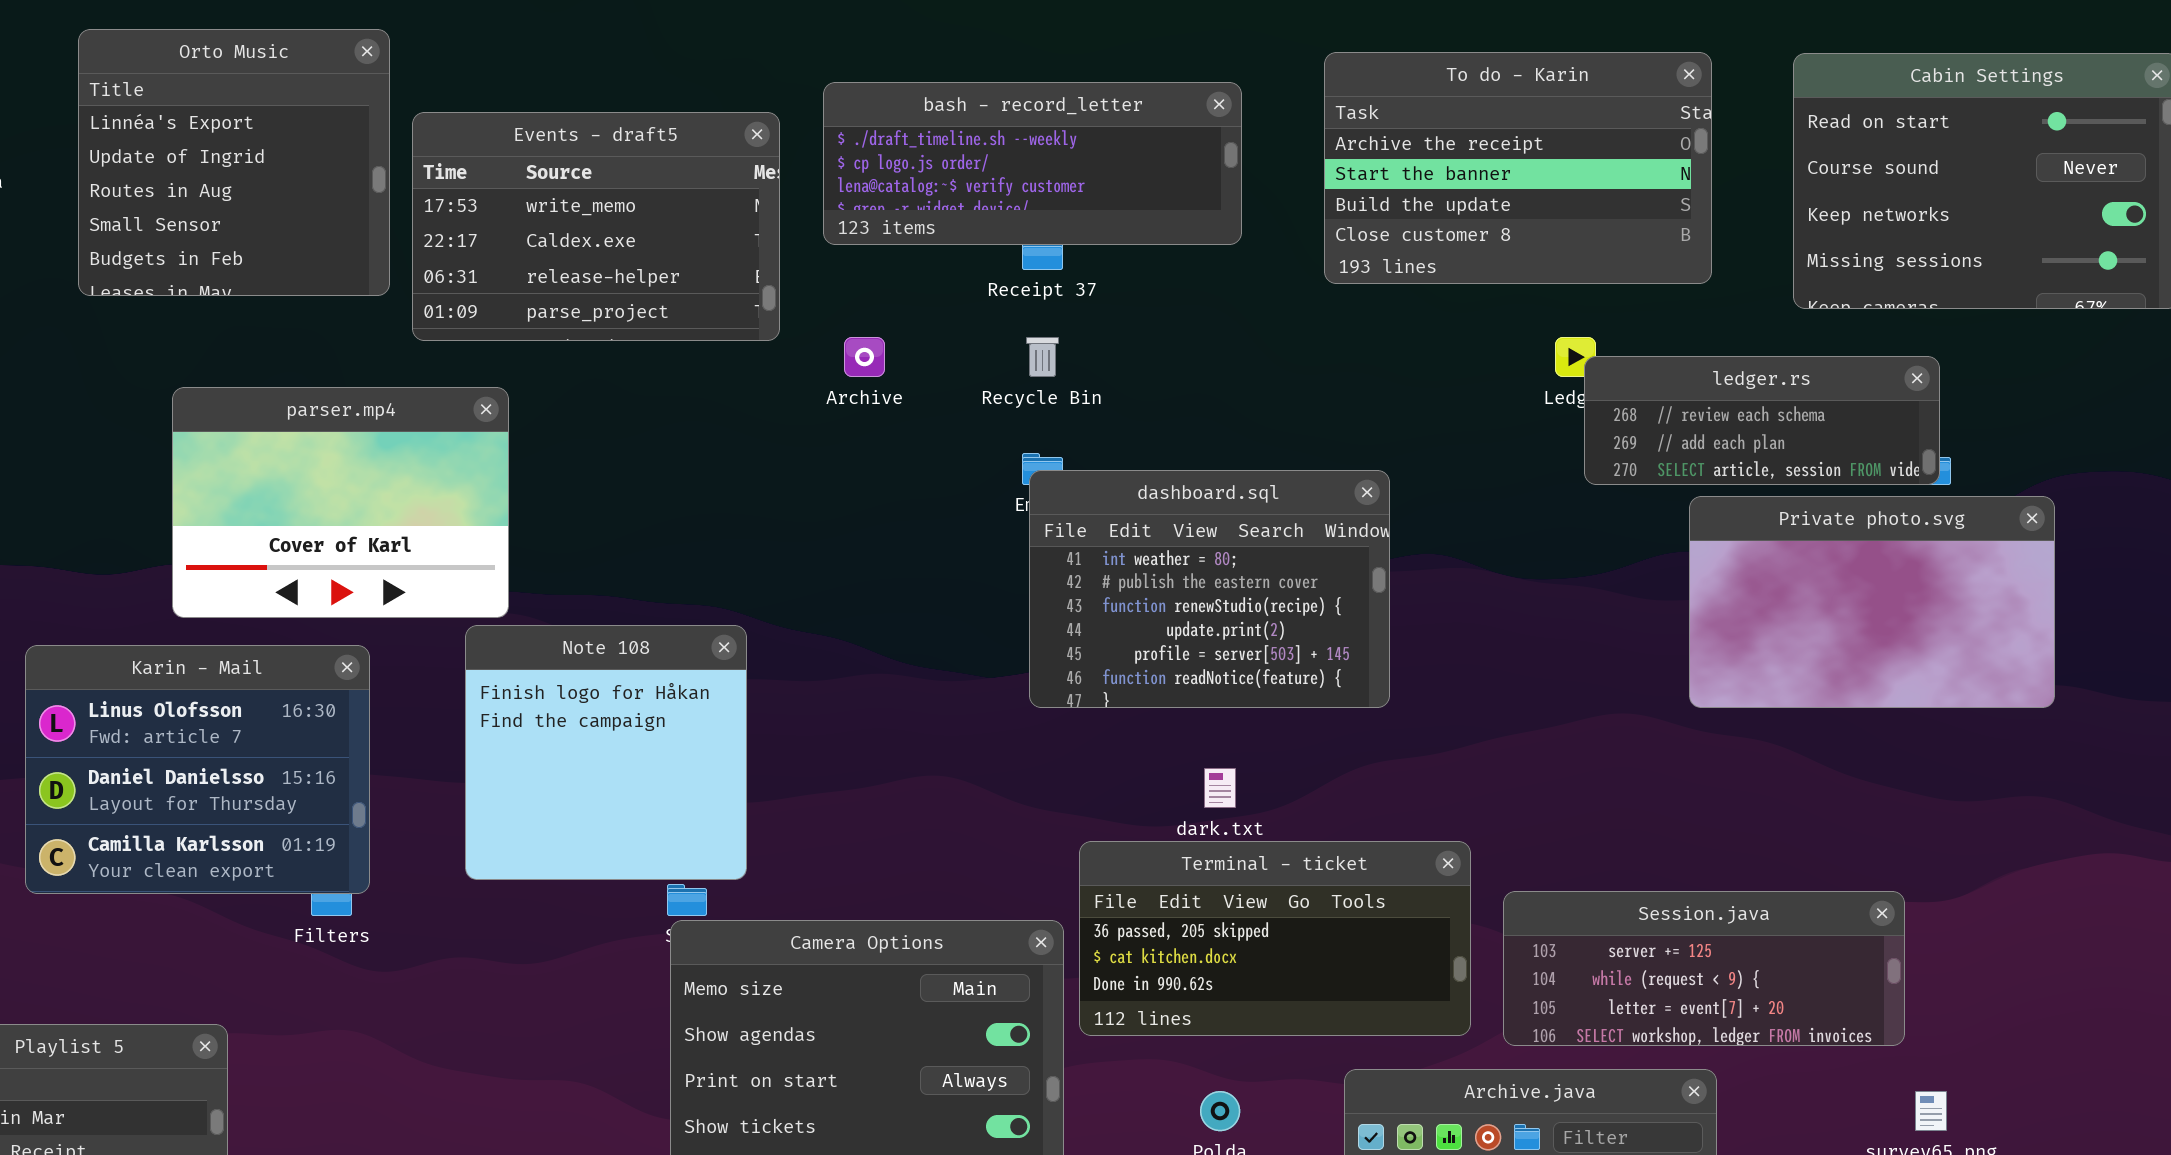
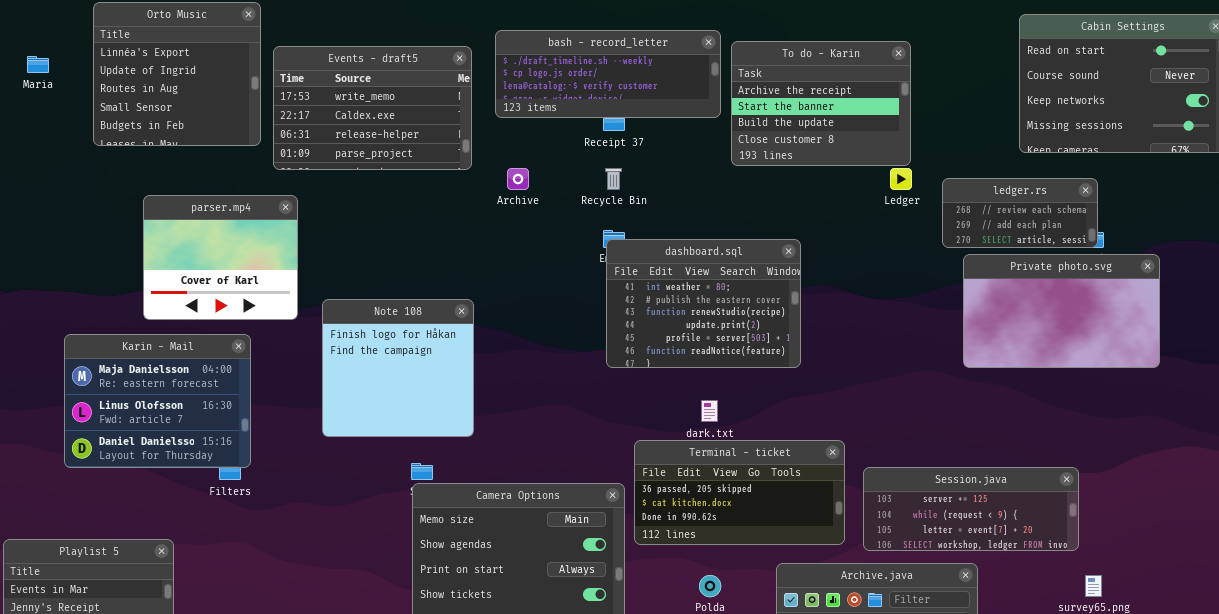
To do - Karin: [1324,52,1712,284] -> [731,41,911,166], moved, resized
ledger.rs: [1584,356,1940,485] -> [942,178,1098,248], resized
parser.mp4: [172,387,509,618] -> [143,195,298,320], resized
Note 108: [465,625,747,880] -> [322,299,474,437], moved
Karin - Mail: [25,645,370,894] -> [64,334,251,468], scrolled up 1 row

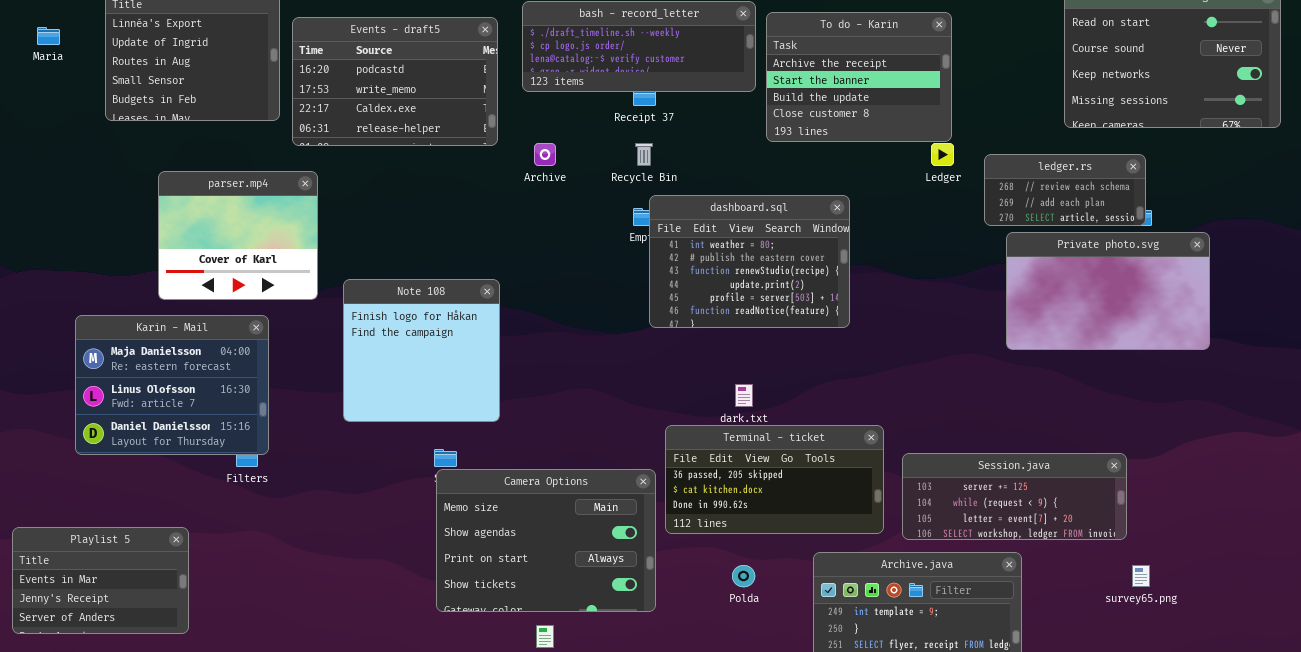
Events - draft5: [273,46,472,170] -> [292,17,498,146], scrolled up 1 row
dashboard.sql: [606,239,801,368] -> [649,195,850,328], moved

